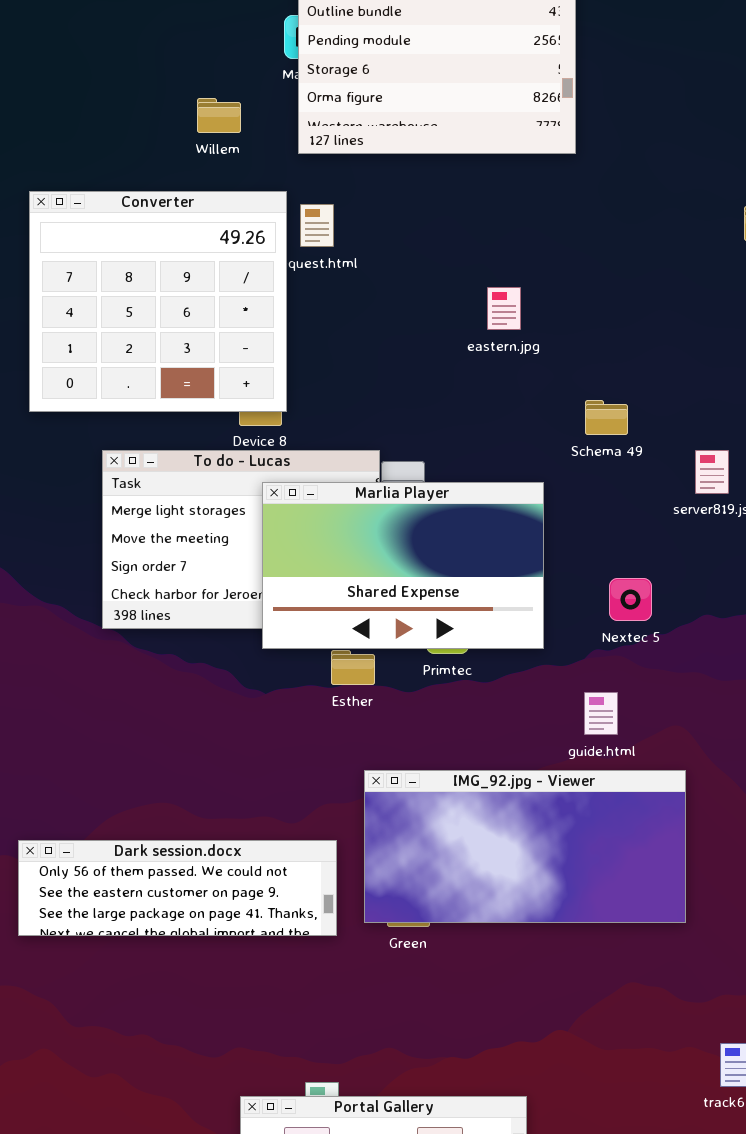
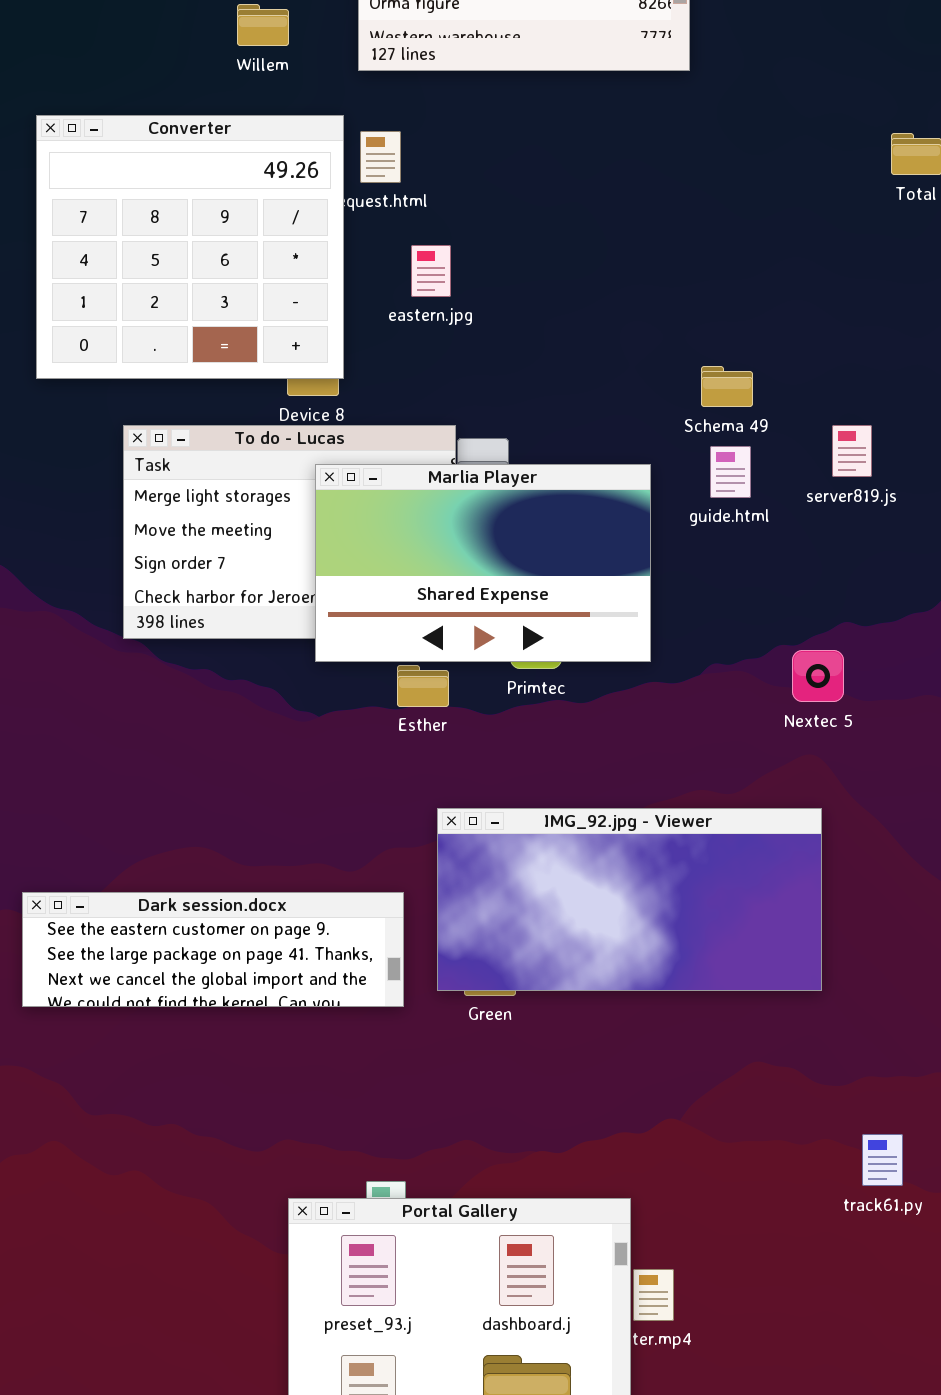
eastern.jpg: [487,287,521,330] -> [411,245,451,297], moved
Nextec 5: [609,578,652,621] -> [792,650,844,702], moved
guide.html: [584,692,618,735] -> [710,446,751,498], moved
Dark session.docx: [18,840,337,936] -> [22,892,404,1007], scrolled down 1 row

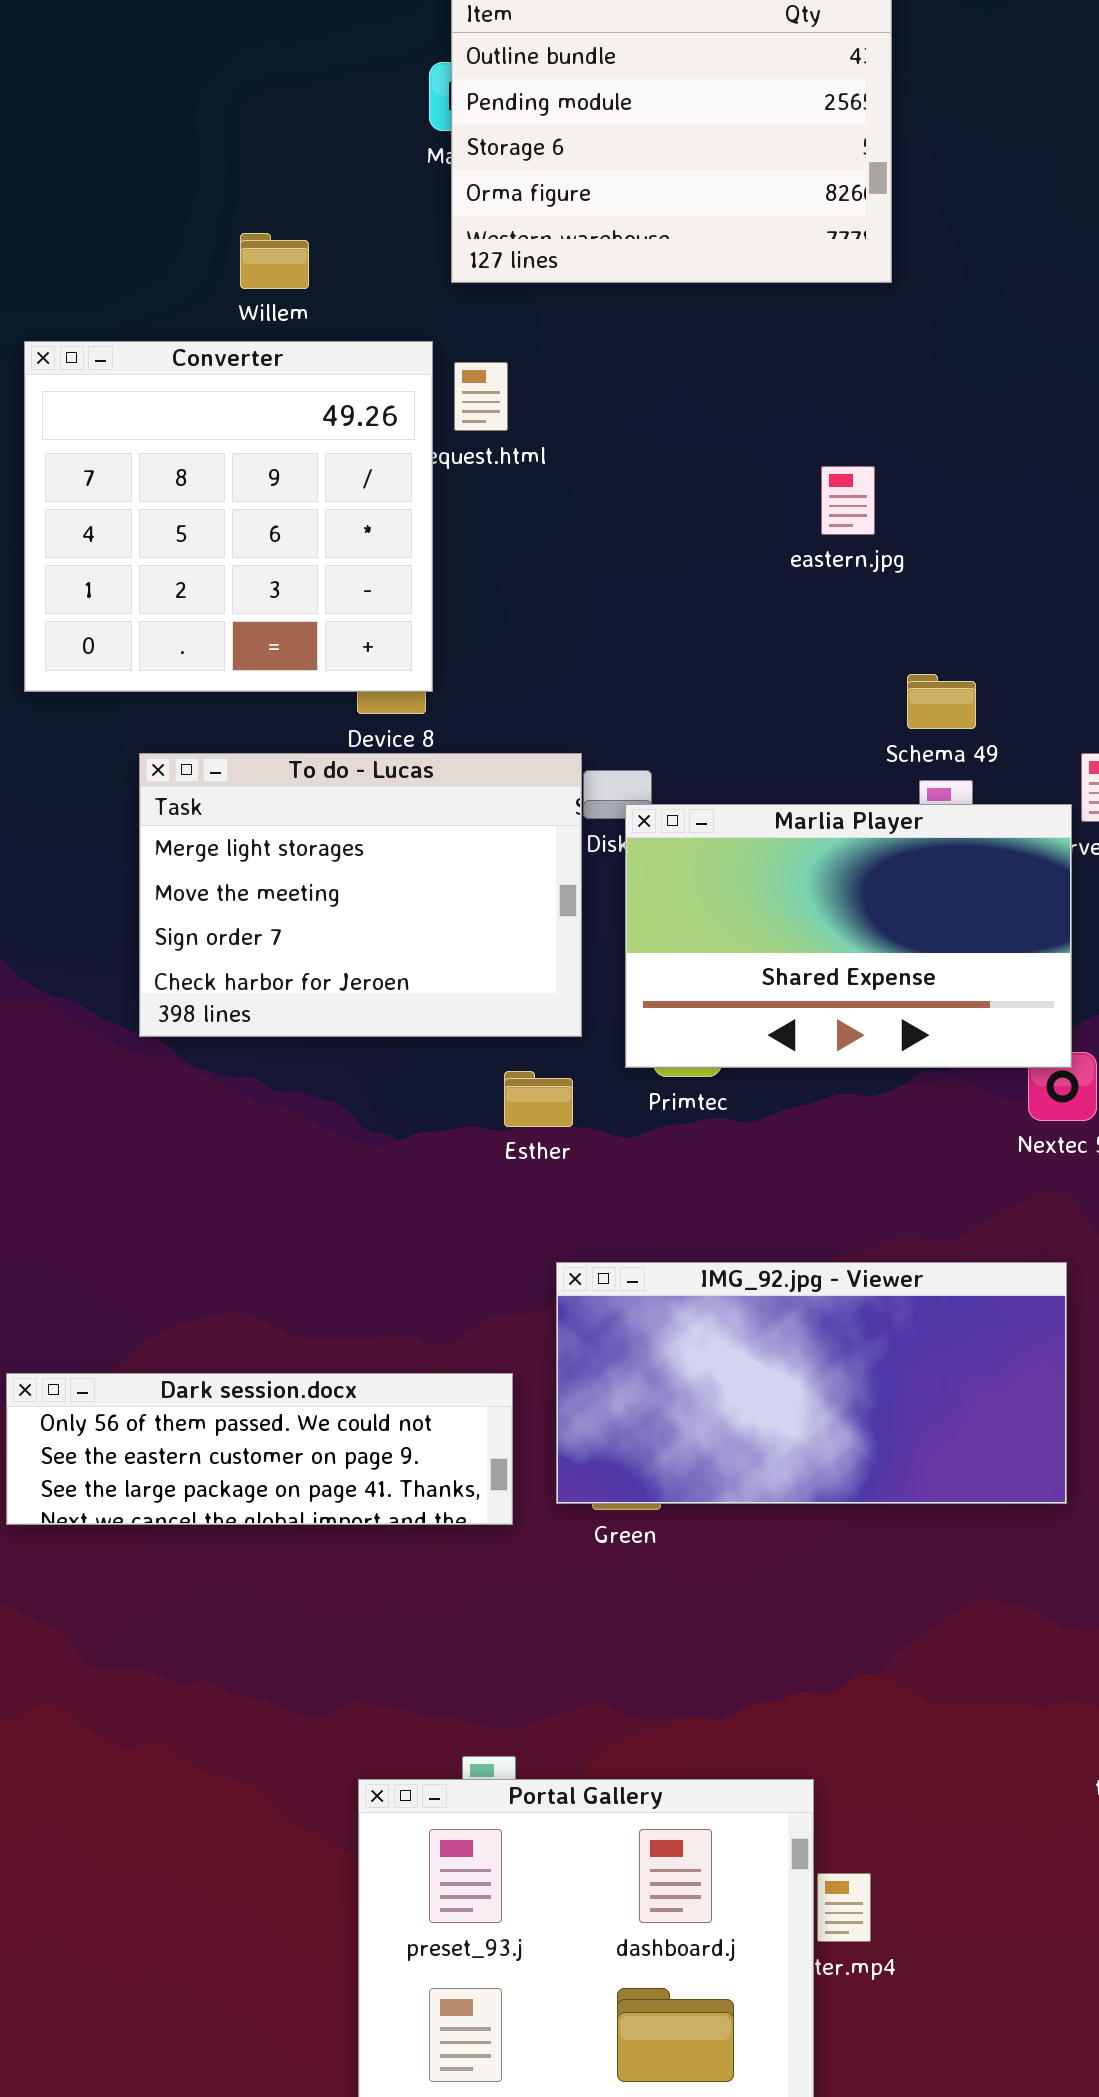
Willem: [237,4,289,46] -> [240,233,309,289], moved
eastern.jpg: [411,245,451,297] -> [821,466,875,535], moved
Marlia Player: [315,464,651,662] -> [625,804,1072,1068], moved
Dark session.docx: [22,892,404,1007] -> [6,1373,513,1525], scrolled up 1 row

